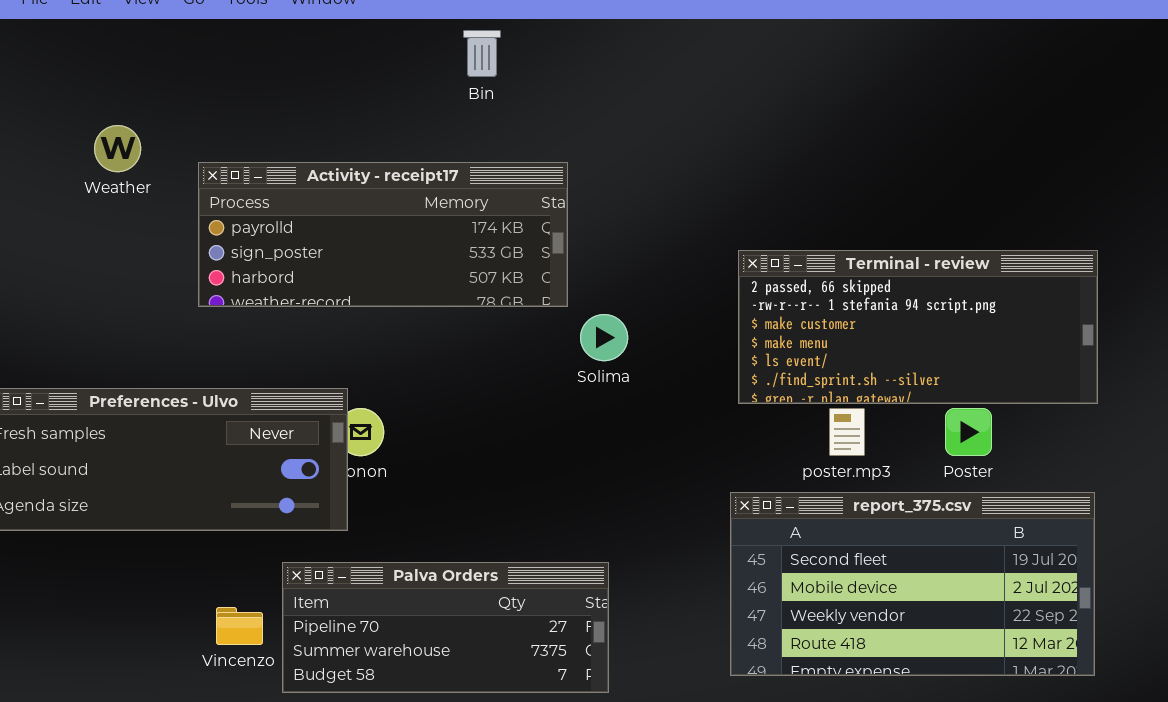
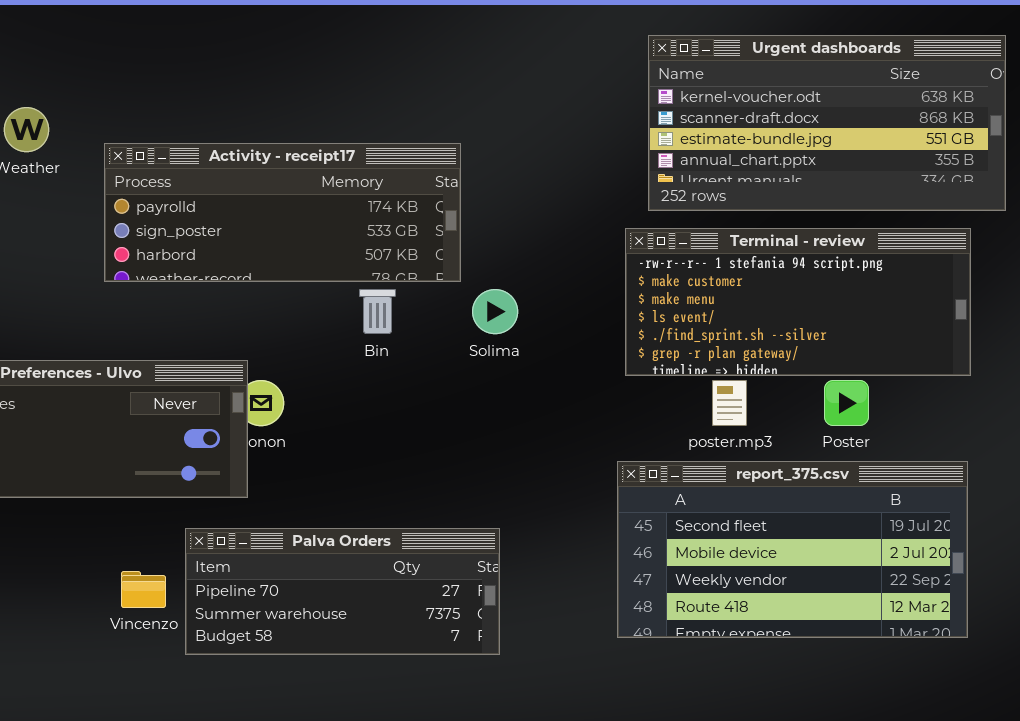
Bin: [463,30,501,77] -> [359,289,396,334], moved
Urgent dashboards: none -> [648,35,1006,211], opened
Terminal - review: [738,250,1098,404] -> [625,228,971,376], scrolled down 1 row

